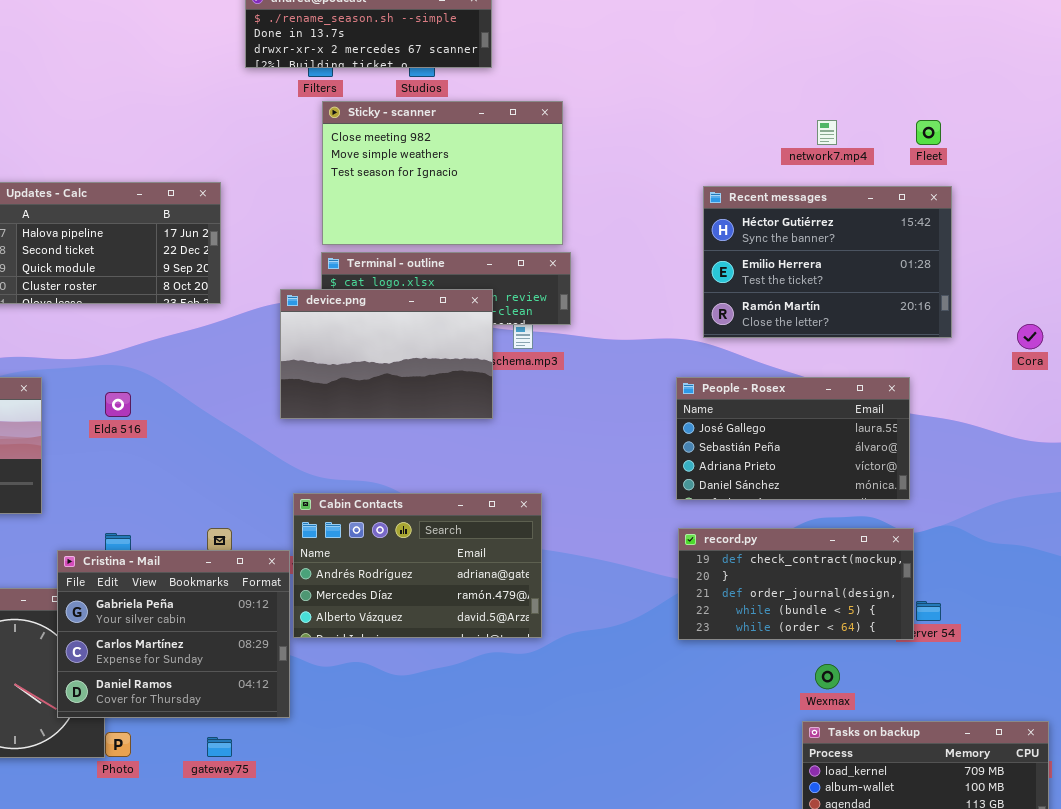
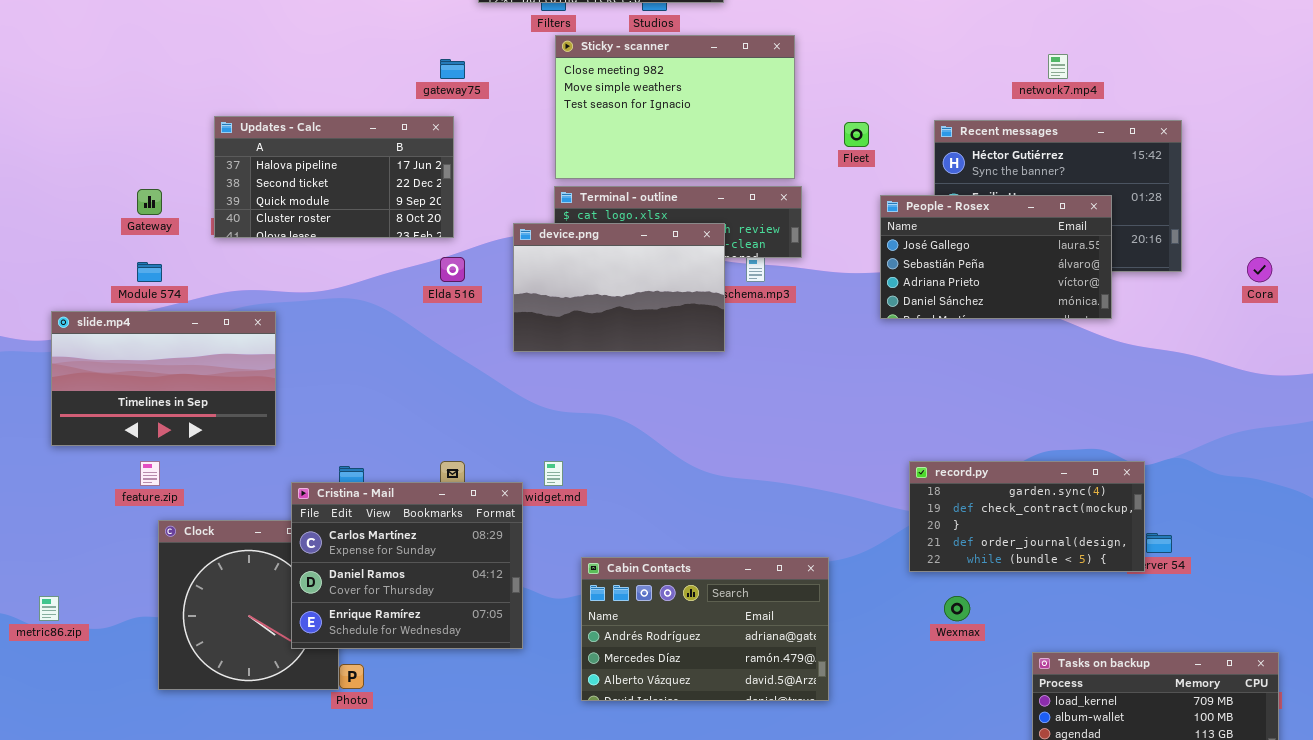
Fleet: [916,120,941,145] -> [844,122,869,147], moved
People - Rosex: [676,377,910,500] -> [880,195,1112,319], moved
Elda 516: [105,392,131,417] -> [440,257,465,282], moved
Cabin Contacts: [293,493,542,638] -> [581,557,829,701], moved
record.py: [678,528,914,640] -> [909,461,1145,572], scrolled up 1 row
Cristina - Mail: [57,550,290,718] -> [291,482,523,649], scrolled down 1 row
Wexmax: [815,664,840,689] -> [944,596,970,621], moved
gateway75: [207,737,232,757] -> [440,59,465,79], moved

